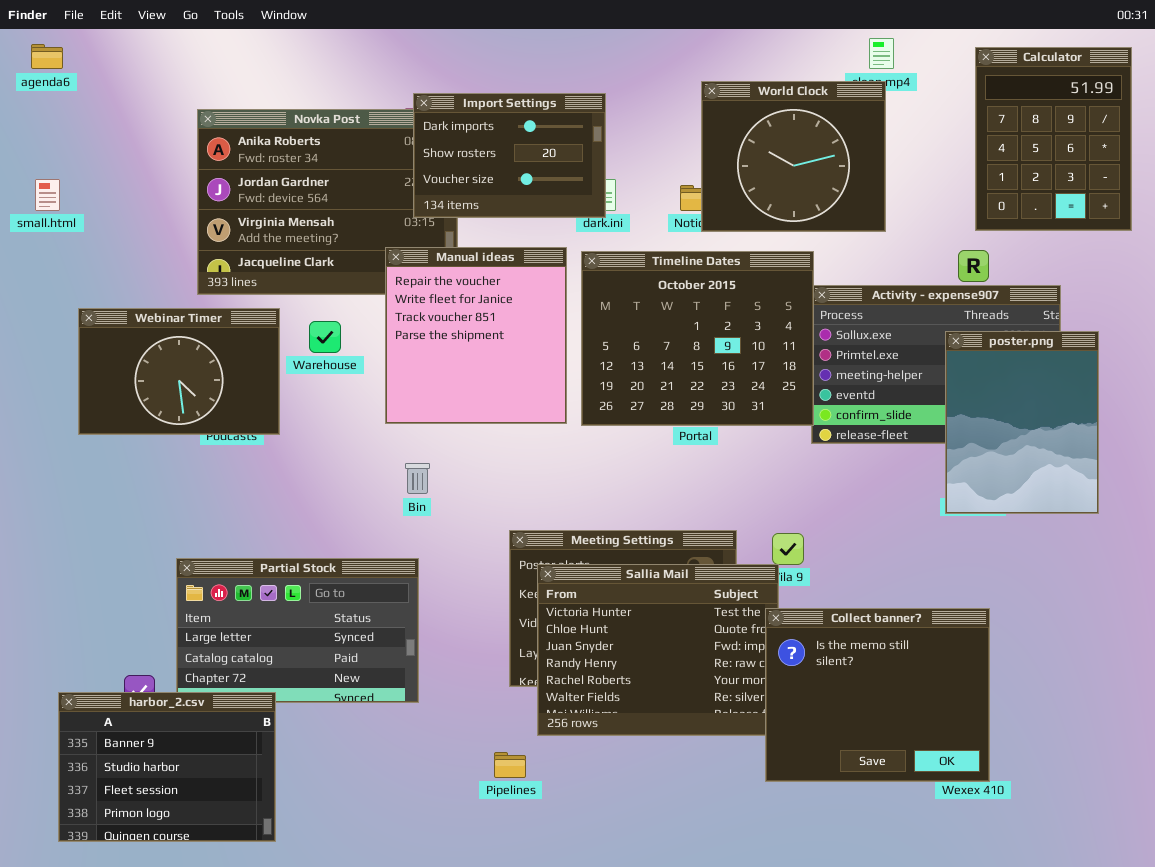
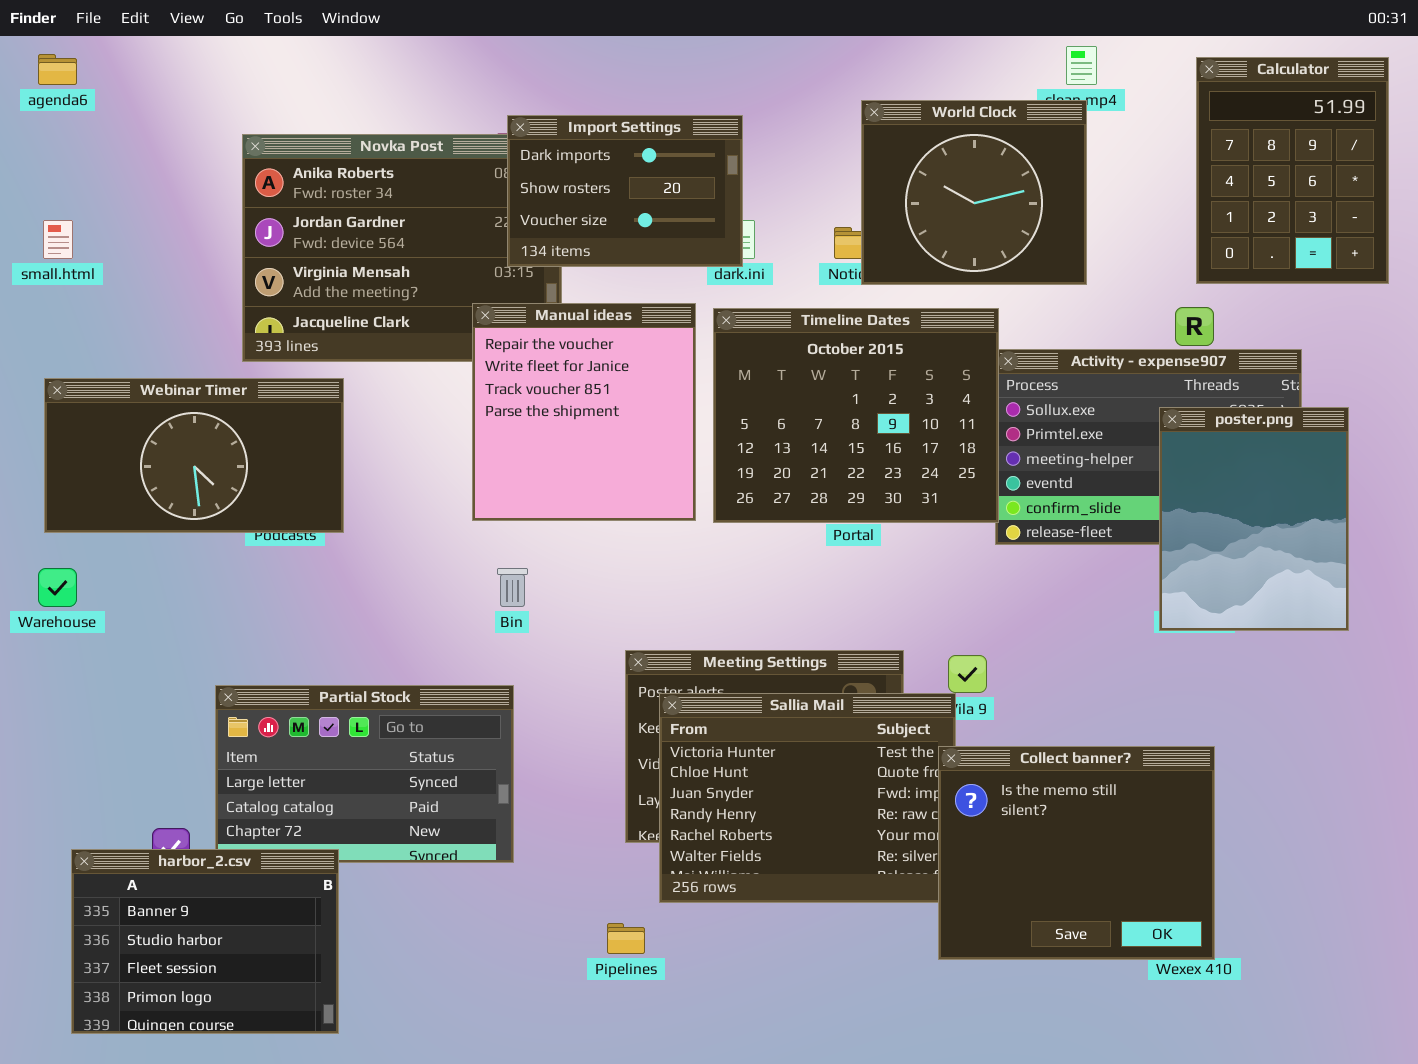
Webinar Timer: [78,308,280,435] -> [44,378,344,533], resized
Warehouse: [309,321,341,353] -> [38,568,77,607], moved

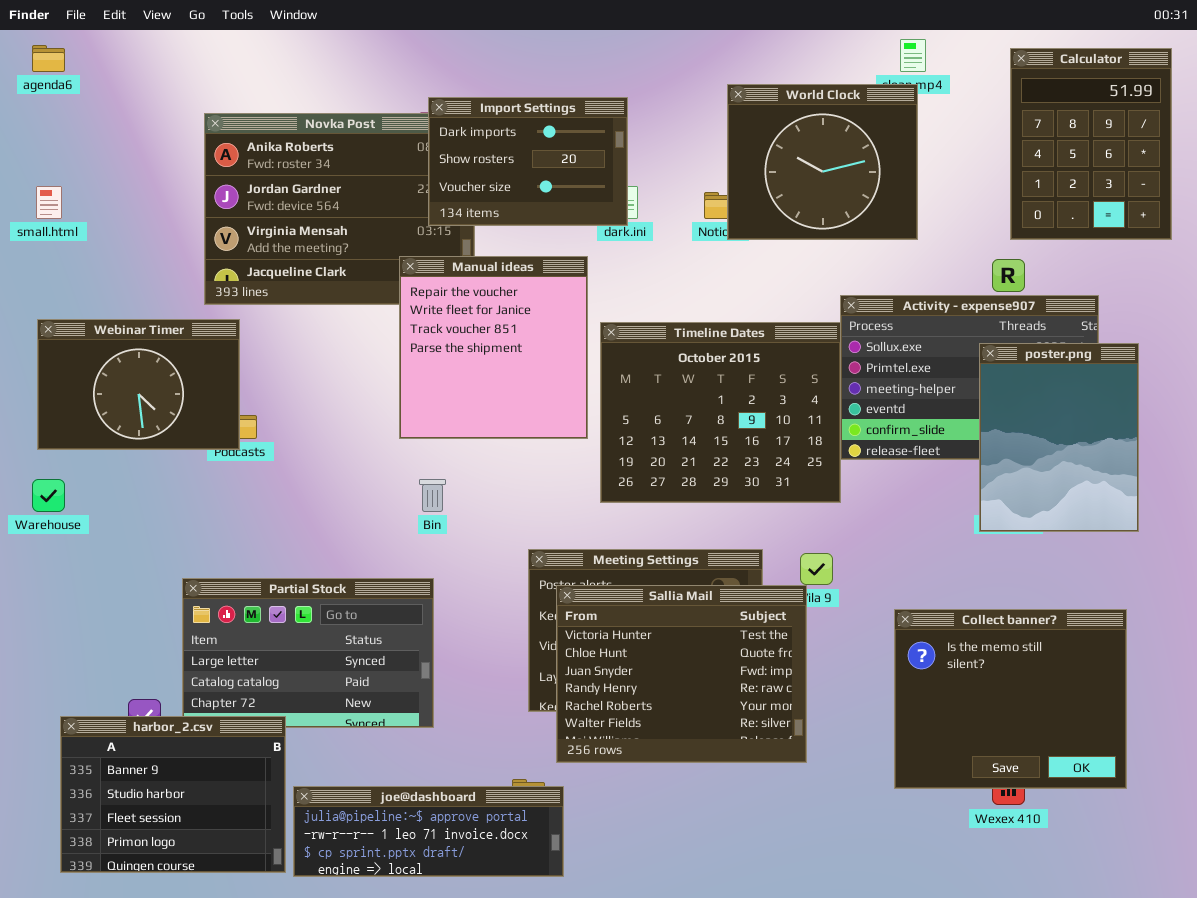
Timeline Dates: [713,308,999,523] -> [600,322,841,503], moved
Webinar Timer: [44,378,344,533] -> [37,319,240,450], resized
Collect banner?: [938,746,1215,960] -> [894,609,1127,789], moved
joe@dashboard: none -> [293,786,564,877], opened

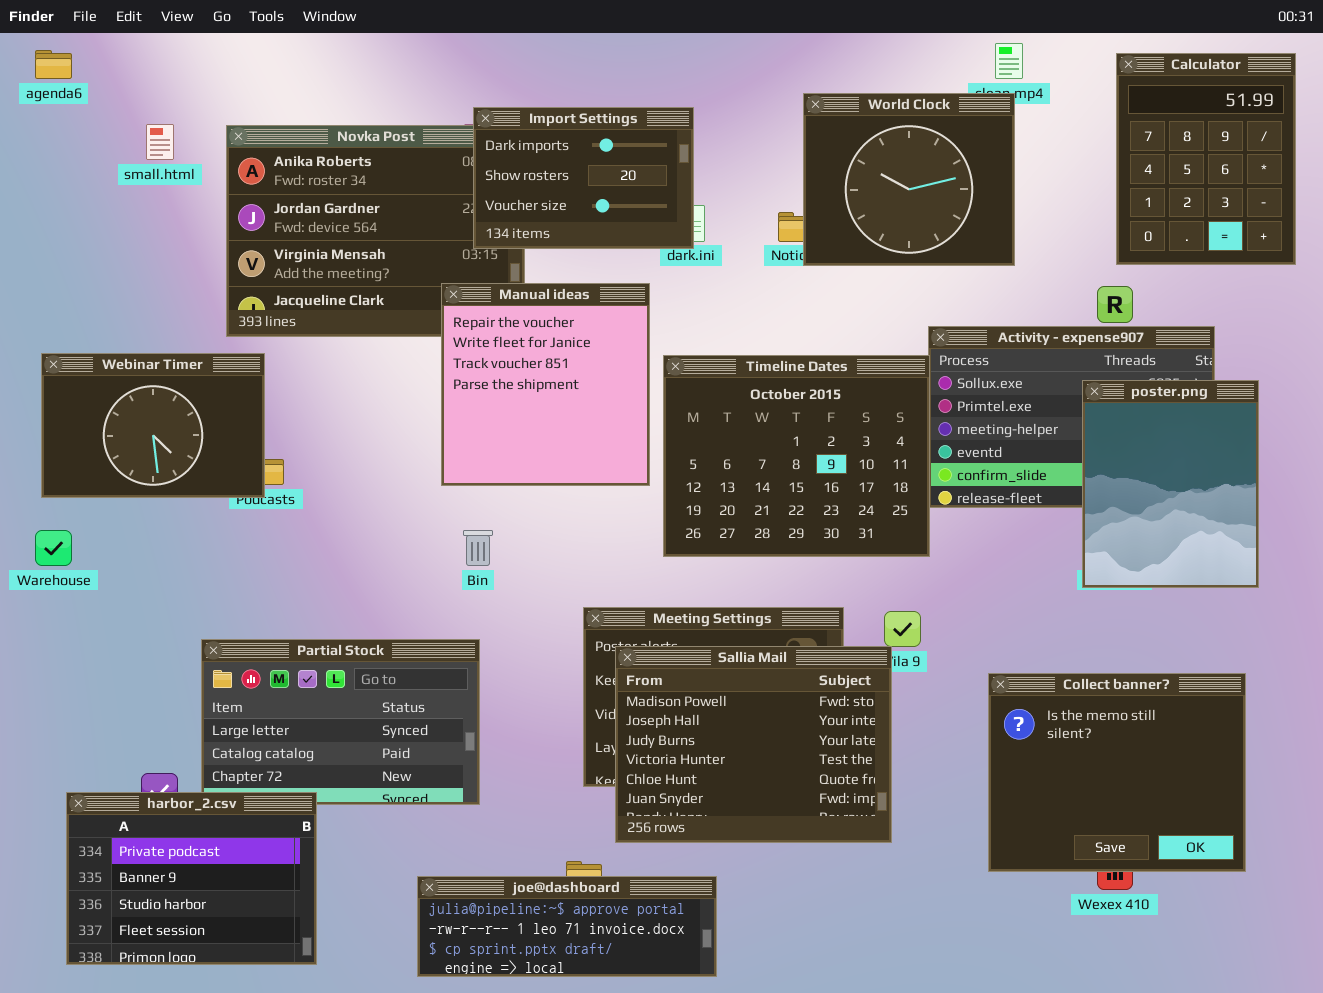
small.html: [36,186,62,219] -> [146,124,174,160], moved
Sallia Mail: [556,585,807,763] -> [615,646,892,843], scrolled up 3 rows
harbor_2.csv: [60,716,286,873] -> [66,792,317,965], scrolled up 1 row
joe@dashboard: [293,786,564,877] -> [417,876,717,977], moved

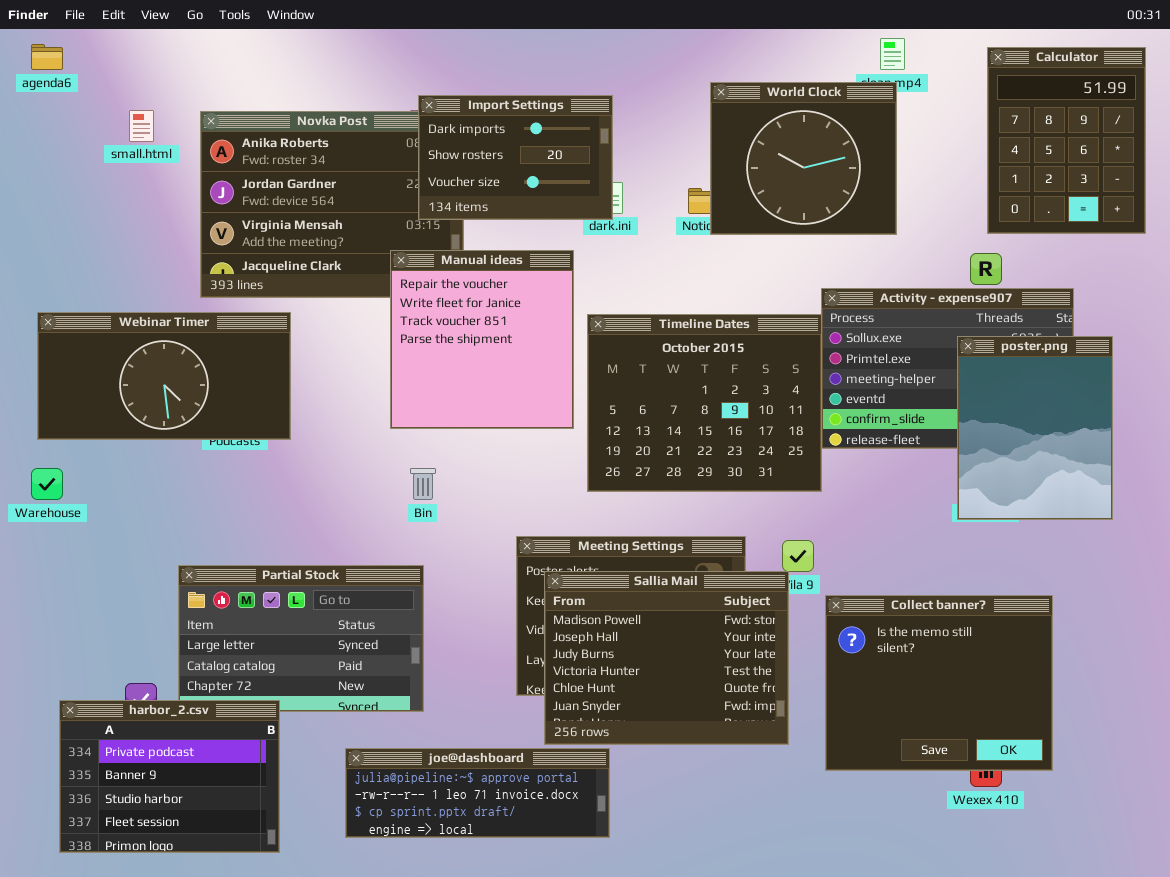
Webinar Timer: [41,353,265,498] -> [37,312,291,440], resized
Collect banner?: [988,673,1246,872] -> [825,595,1053,771], moved
joe@dashboard: [417,876,717,977] -> [345,748,610,838], moved

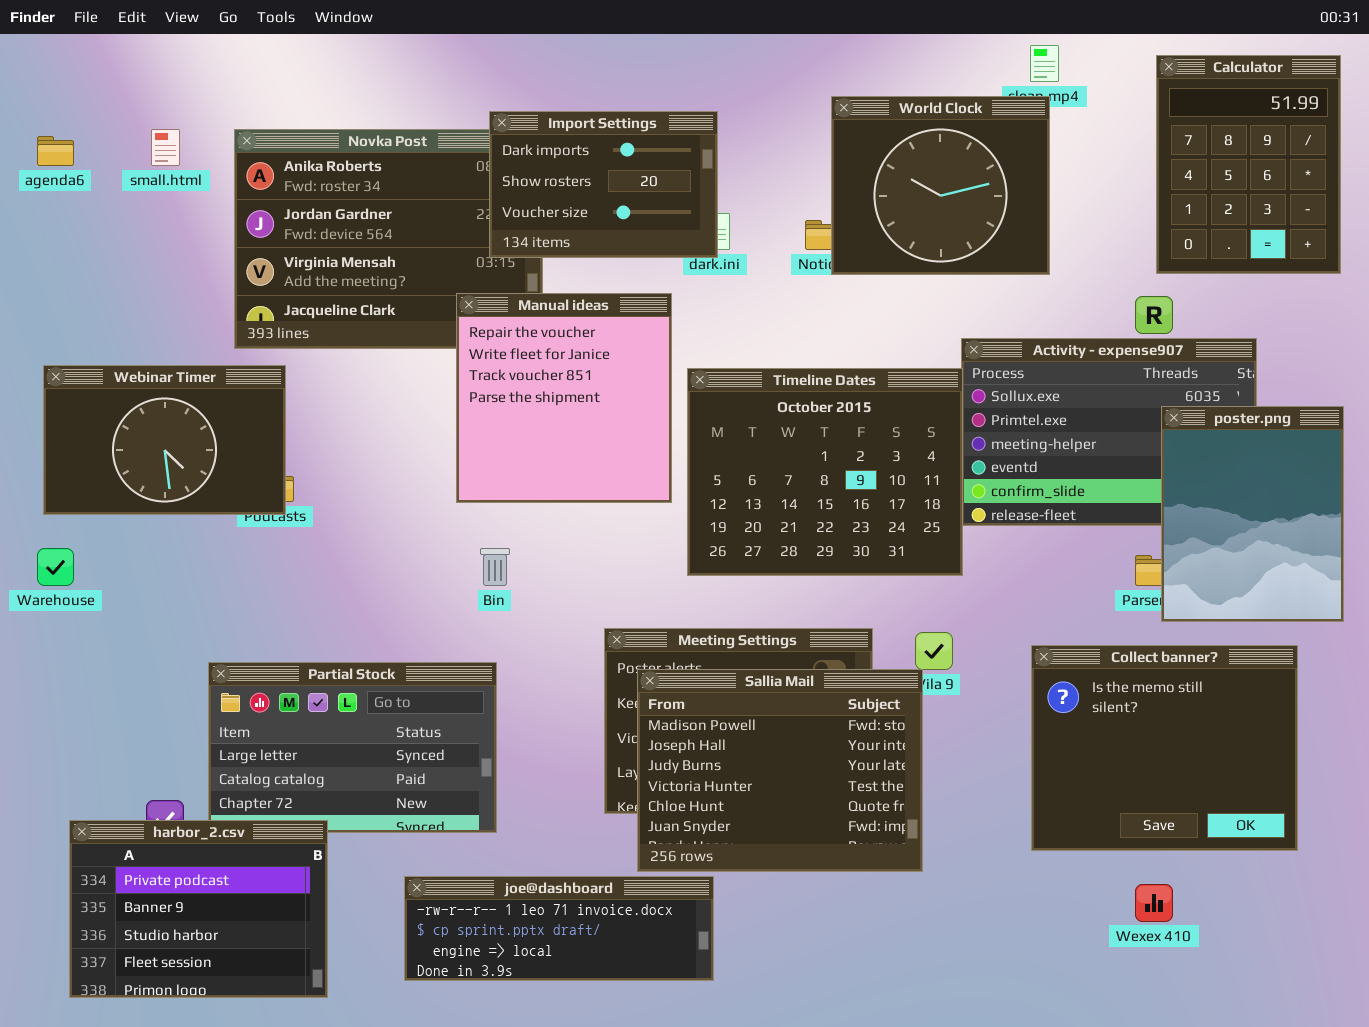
agenda6: [31,44,63,70] -> [37,136,74,166], moved
Webinar Timer: [37,312,291,440] -> [43,365,286,515], resized
poster.png: [957,336,1113,520] -> [1161,406,1344,622], moved
Collect banner?: [825,595,1053,771] -> [1031,645,1298,851], moved
joe@dashboard: [345,748,610,838] -> [404,876,714,981], scrolled down 1 row

